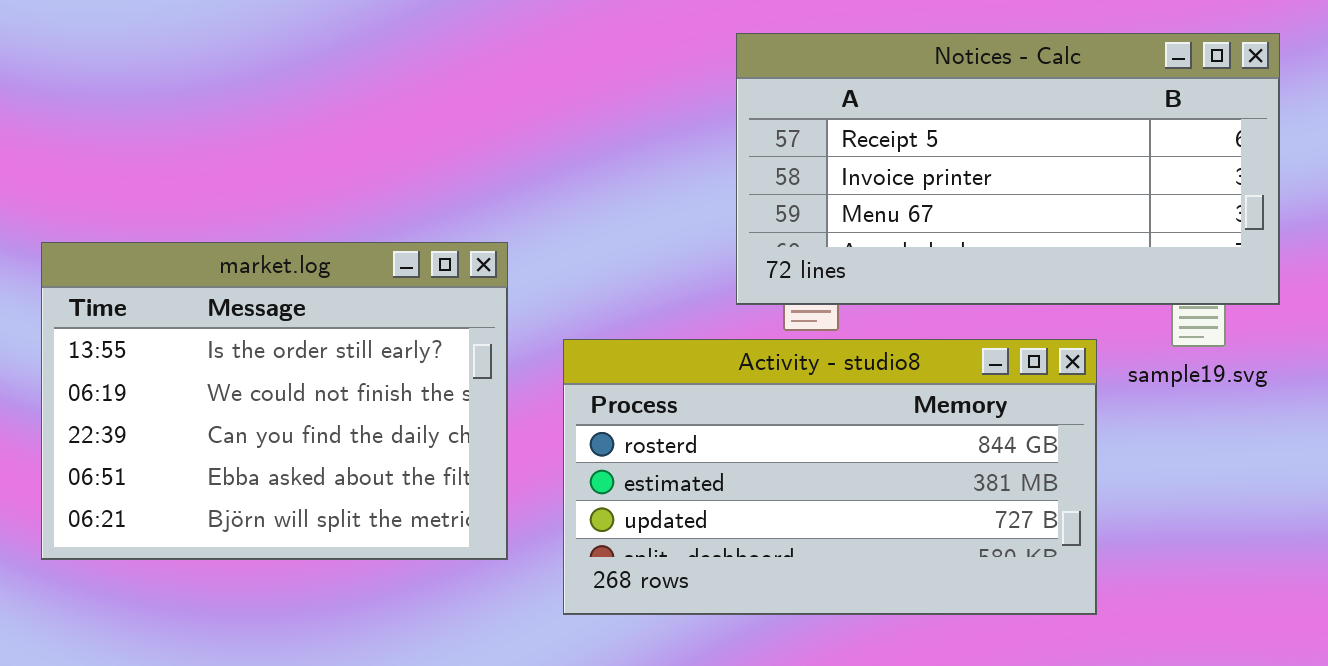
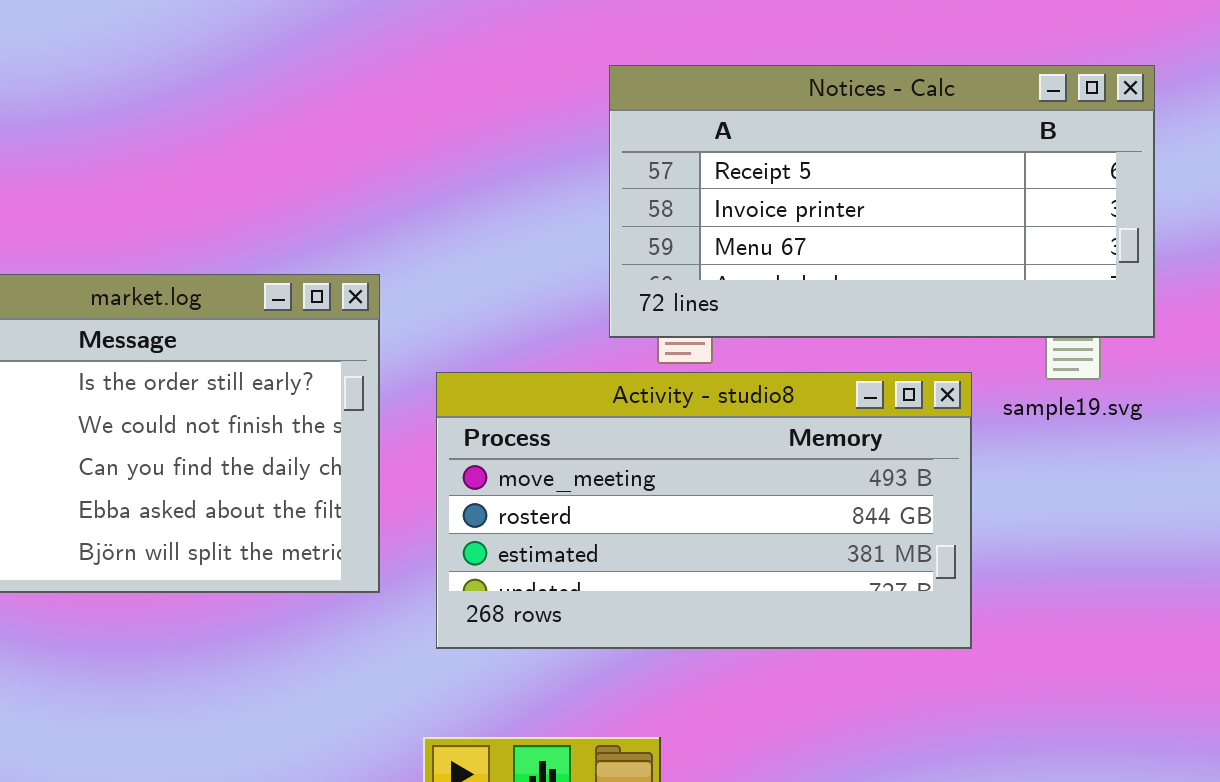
Activity - studio8: [563,339,1097,615] -> [436,372,972,649], scrolled up 1 row

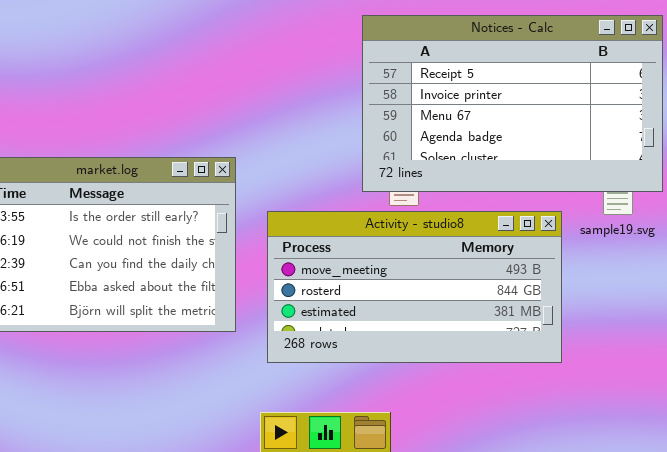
Notices - Calc: [609,65,1155,338] -> [362,15,663,192], resized

